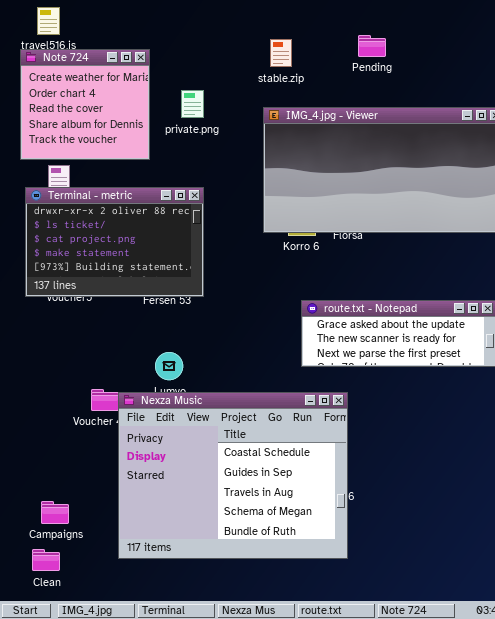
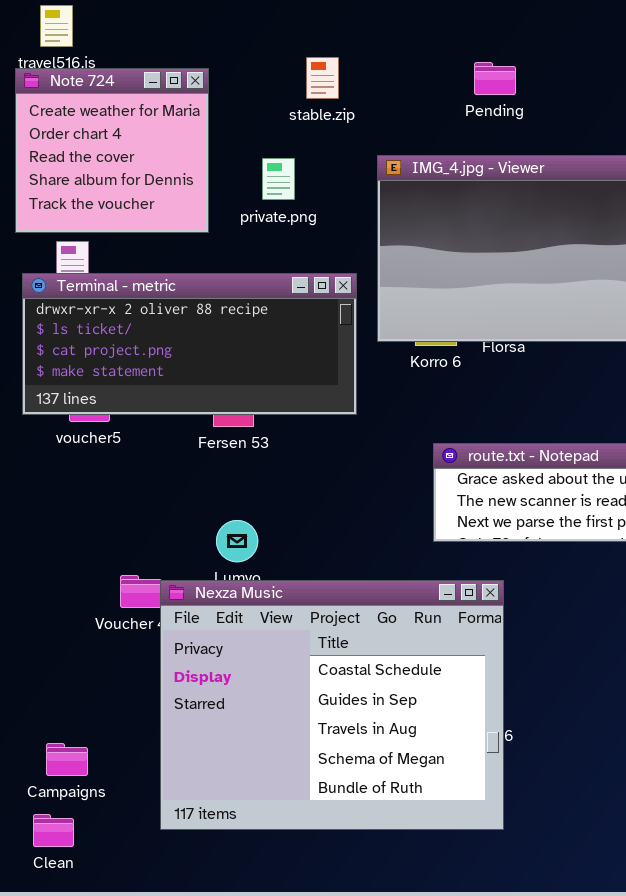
Pending: [358,35,386,57] -> [474,62,516,95], moved
stable.zip: [270,39,292,67] -> [306,57,339,99], moved
private.png: [181,90,204,118] -> [262,158,295,200], moved
Terminal - metric: [25,187,204,297] -> [22,273,357,415], resized

